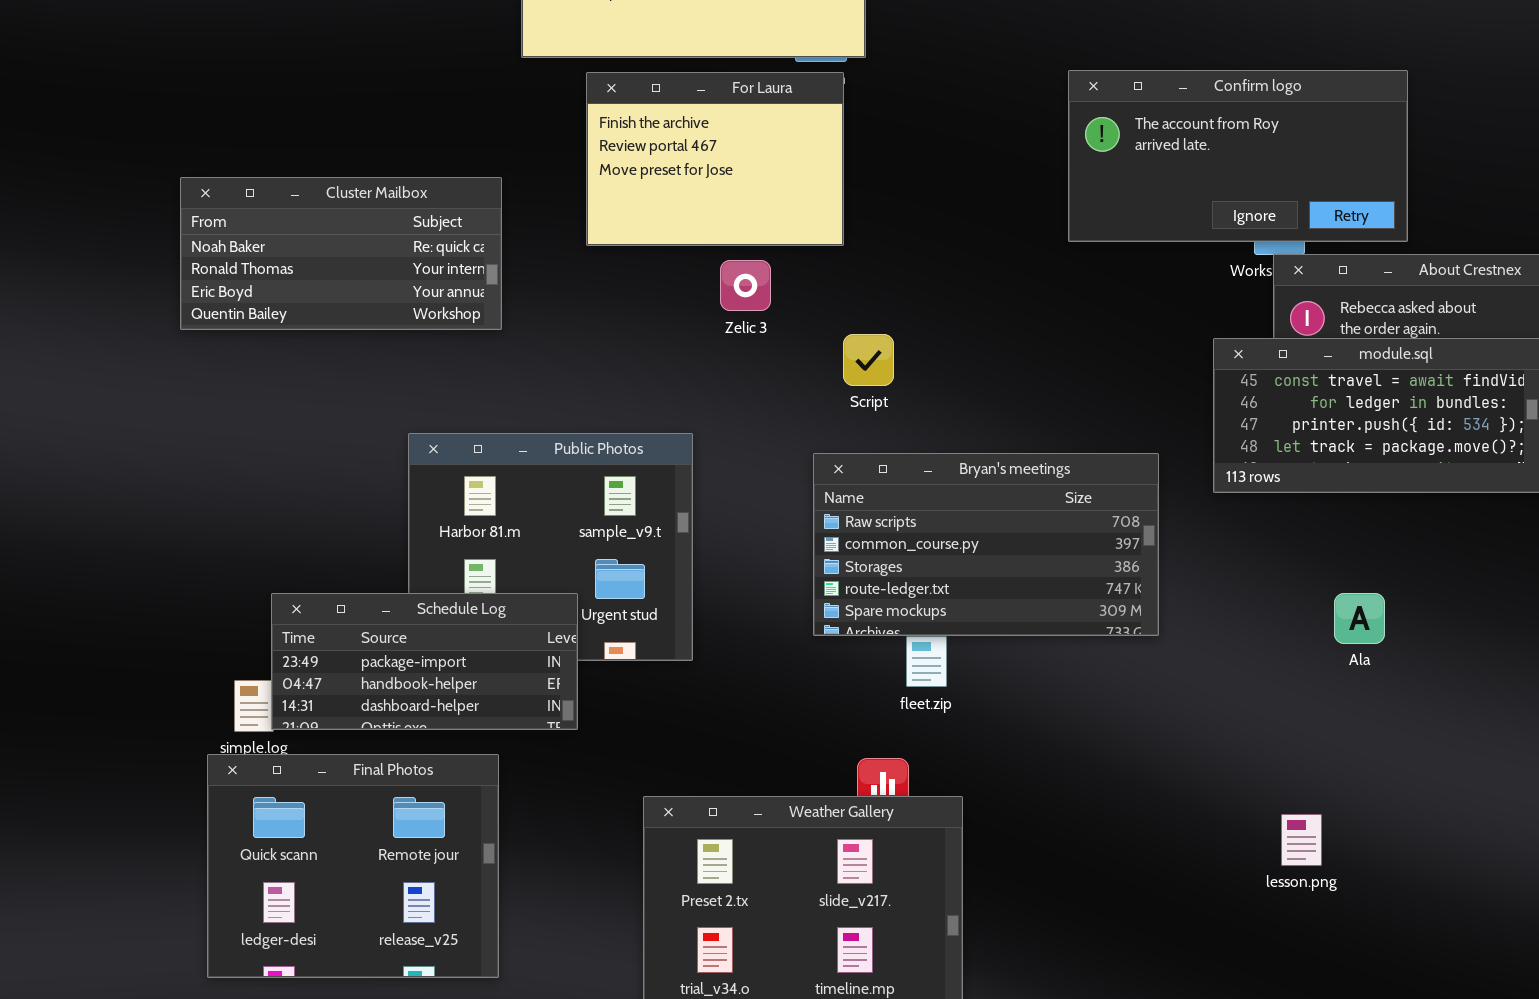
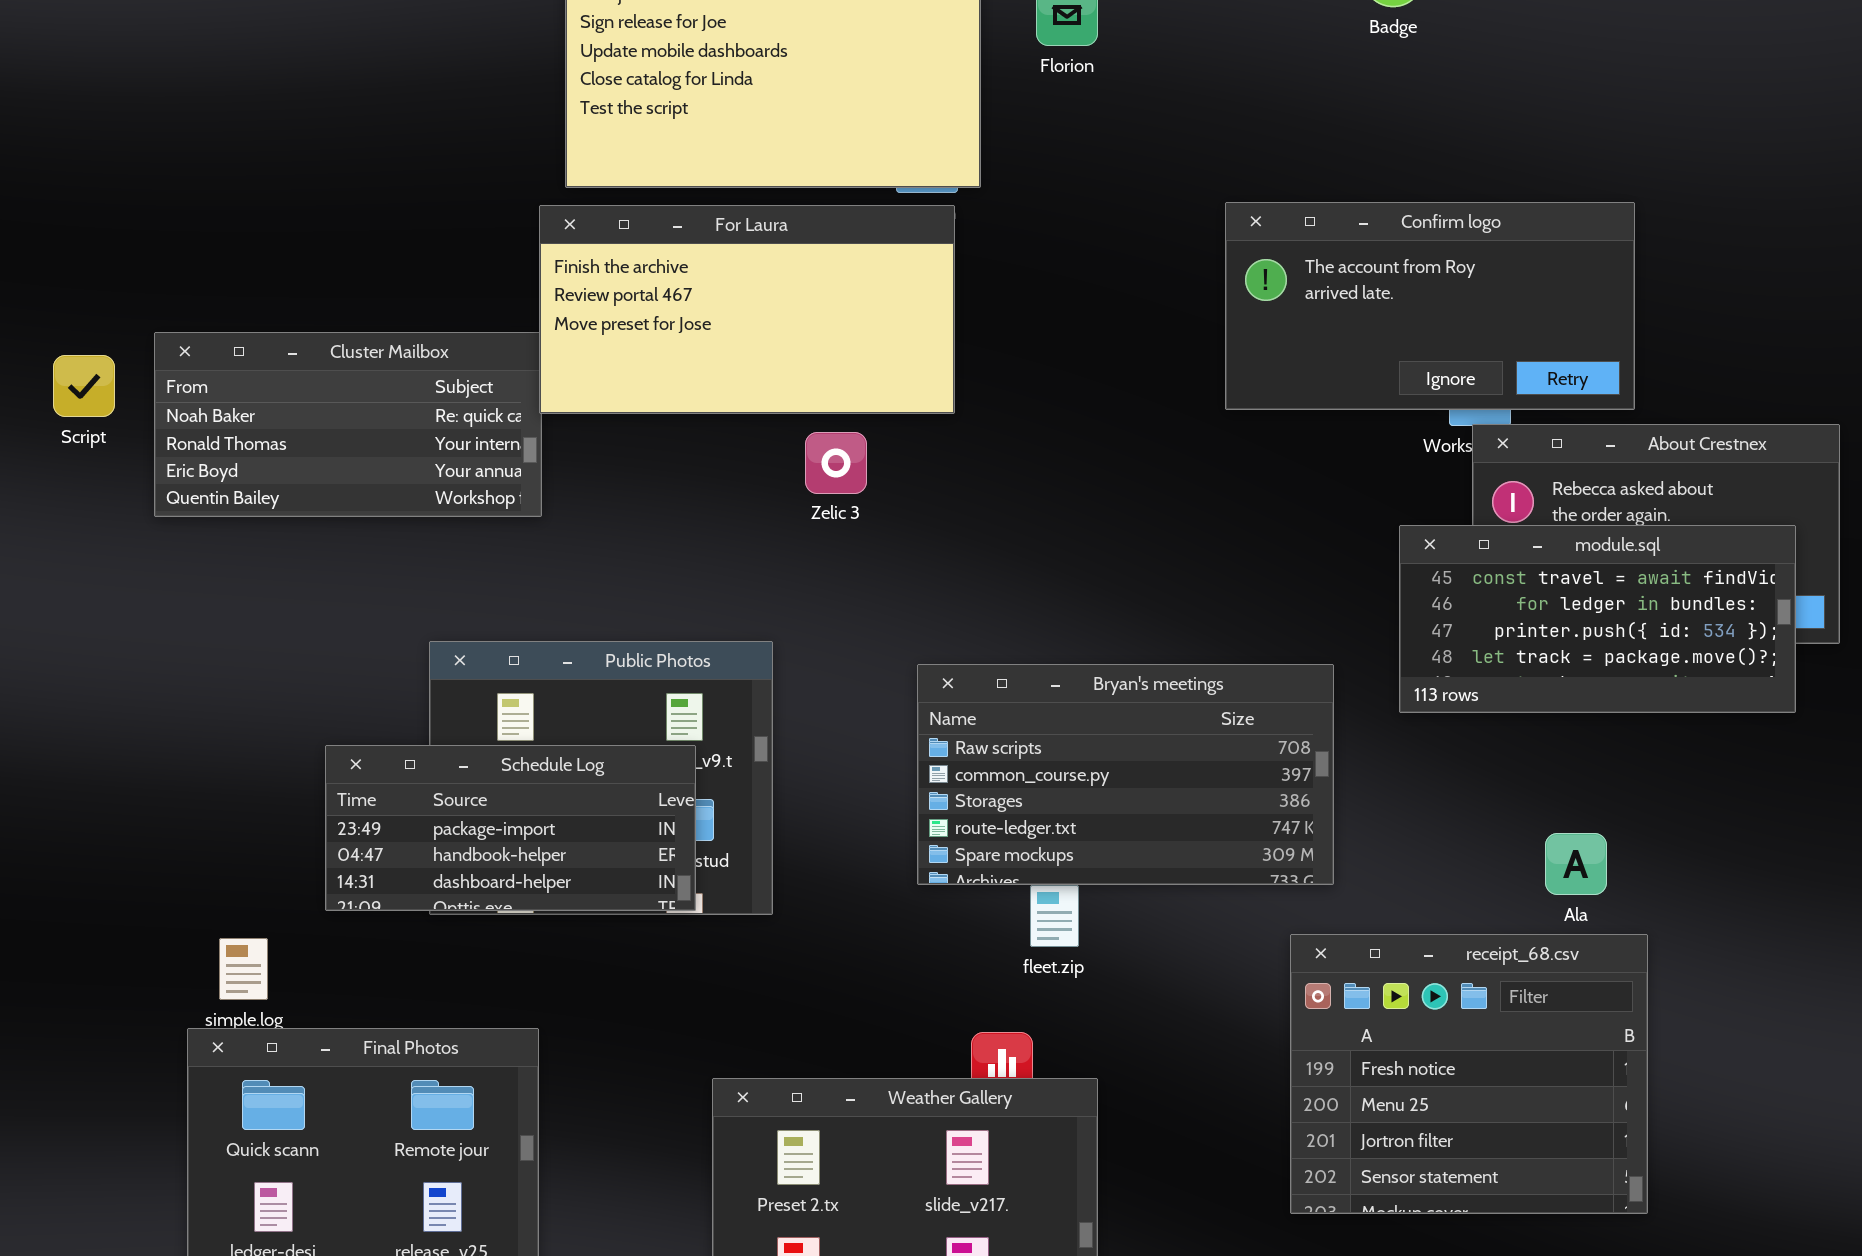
For Laura: [586,72,844,246] -> [539,205,955,414], resized
Script: [843,334,894,386] -> [53,355,115,417], moved
Schedule Log: [271,593,578,730] -> [325,745,696,911], moved
receipt_68.csv: none -> [1290,934,1648,1214], opened

